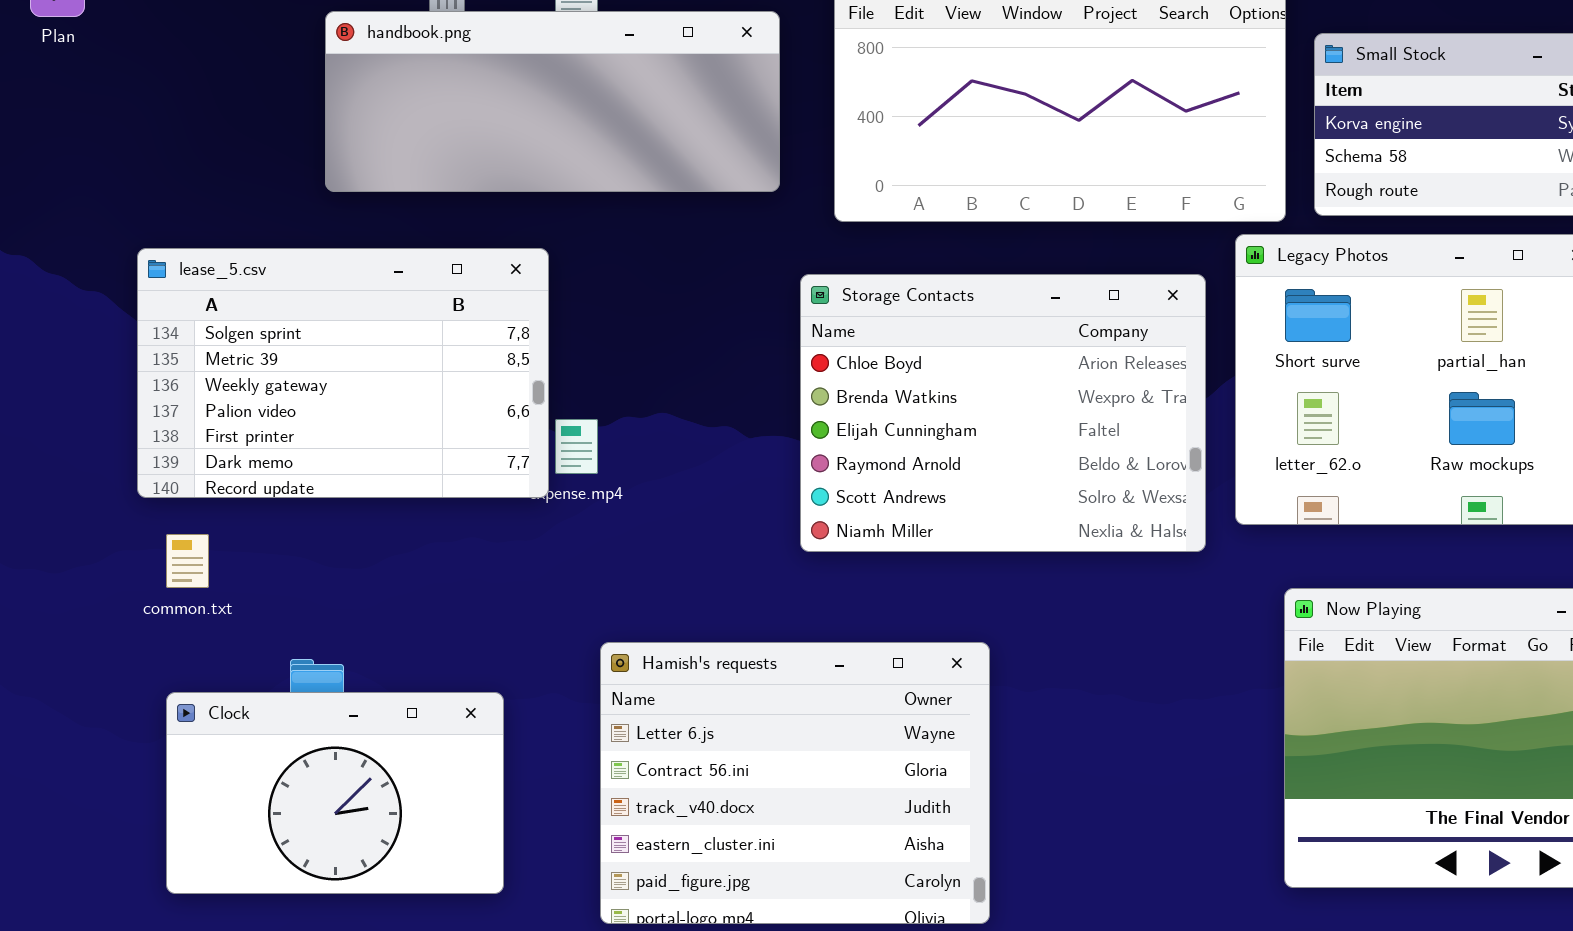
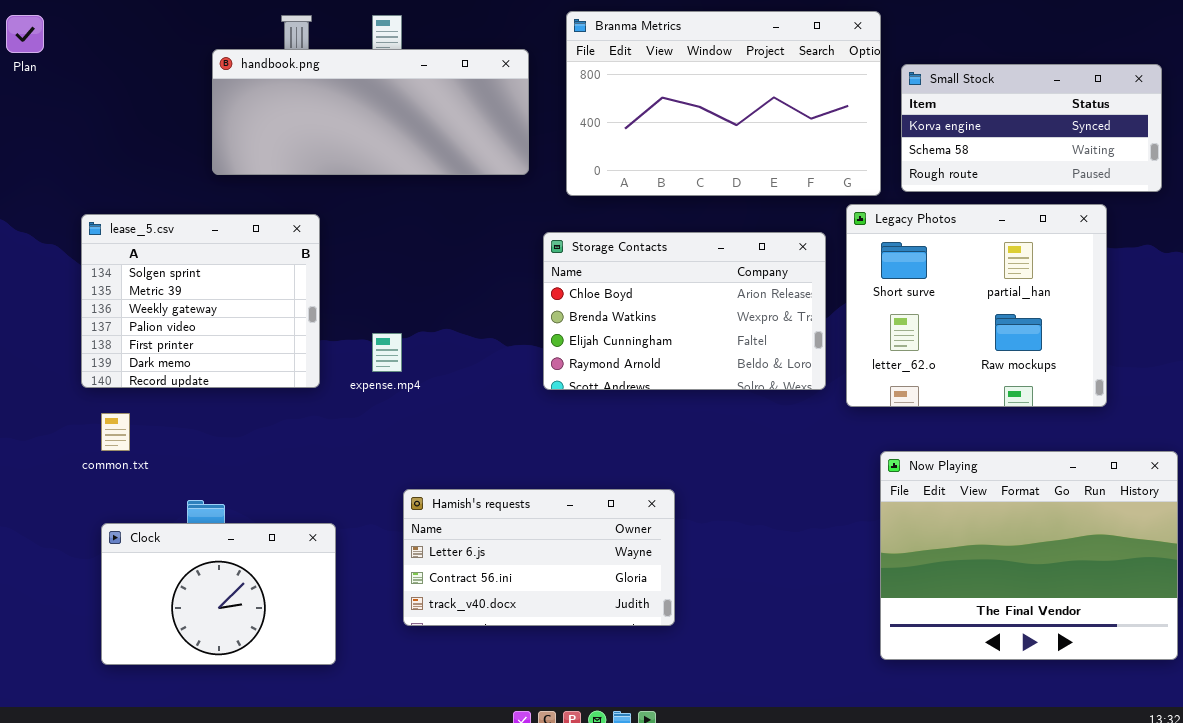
lease_5.csv: [137,248,549,498] -> [81,214,320,388], resized
Storage Contacts: [800,274,1206,552] -> [543,232,826,390], resized
Hamish's requests: [600,642,990,924] -> [403,489,675,626], resized

